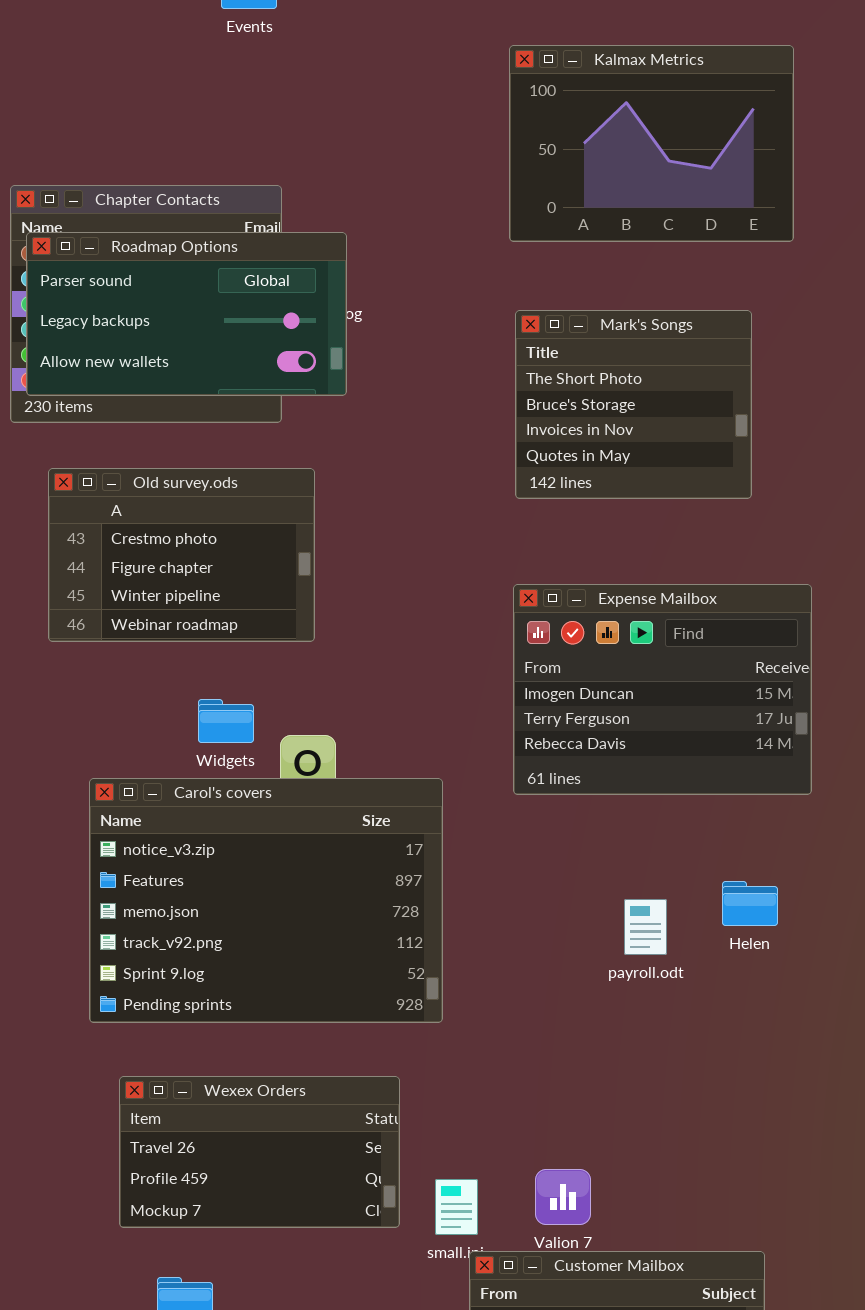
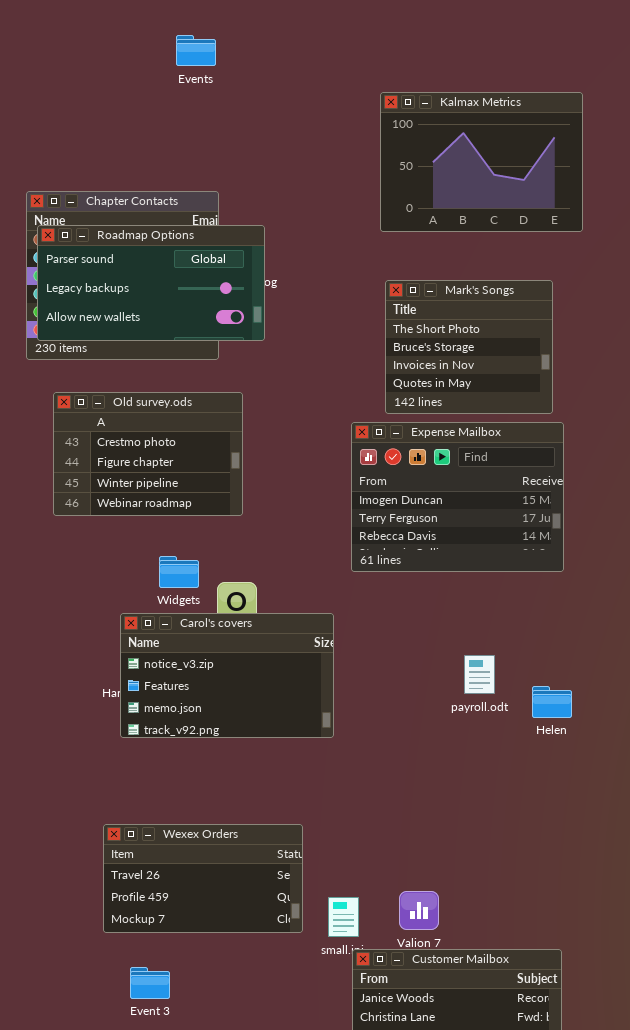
Expense Mailbox: [513,584,812,795] -> [351,422,564,572], moved
Carol's covers: [89,778,443,1023] -> [120,613,334,738], resized
payroll.odt: [624,899,667,955] -> [464,655,495,694], moved

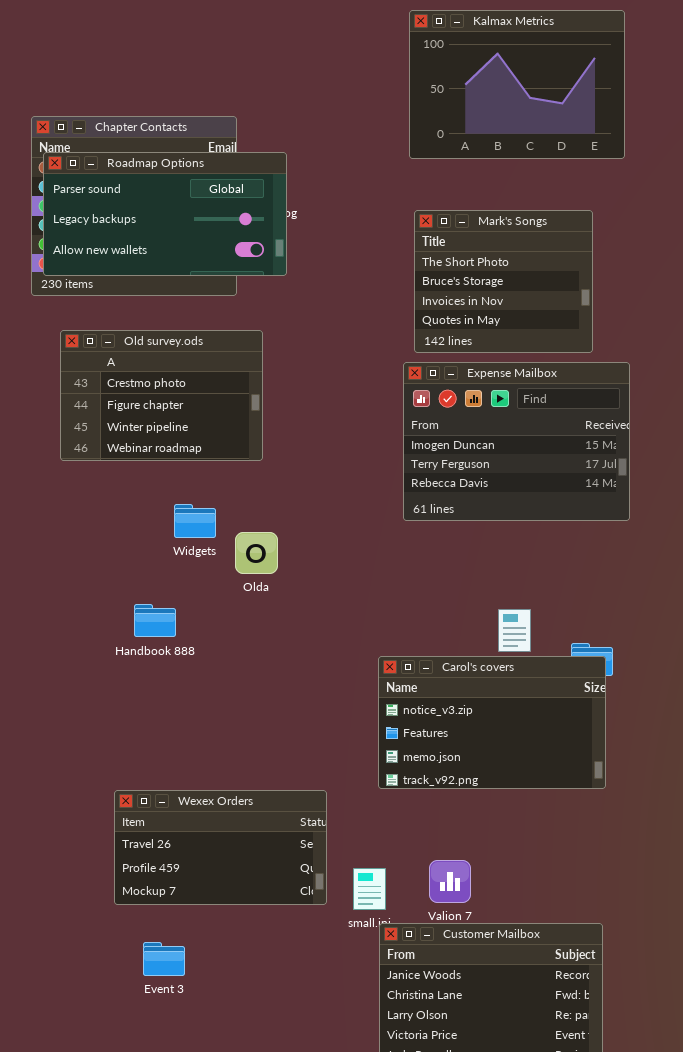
Expense Mailbox: [351,422,564,572] -> [403,362,630,521], moved
Carol's covers: [120,613,334,738] -> [378,656,606,789], moved

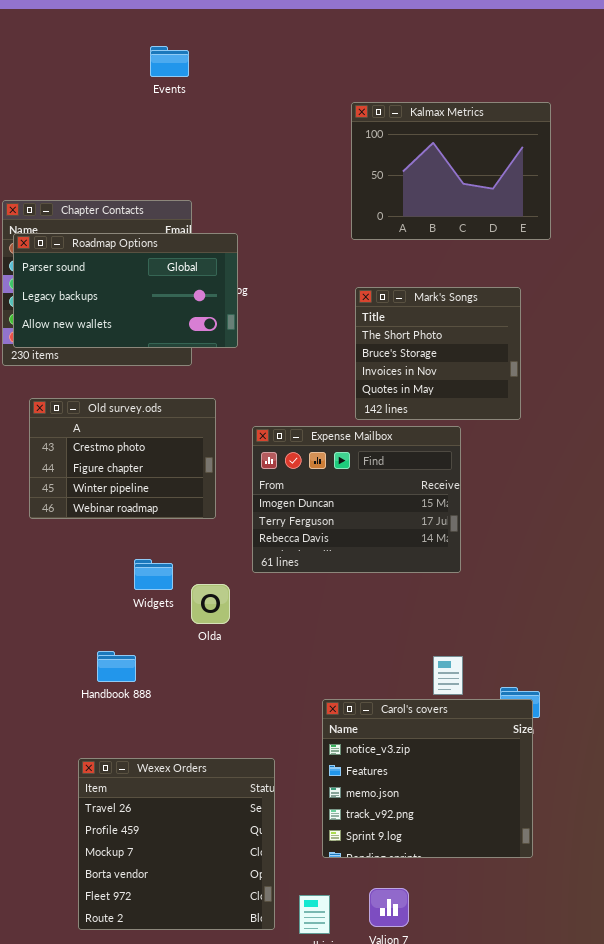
Expense Mailbox: [403,362,630,521] -> [252,426,461,573], moved
Carol's covers: [378,656,606,789] -> [322,699,533,858], resized
Wexex Orders: [114,790,327,905] -> [78,758,275,930], resized

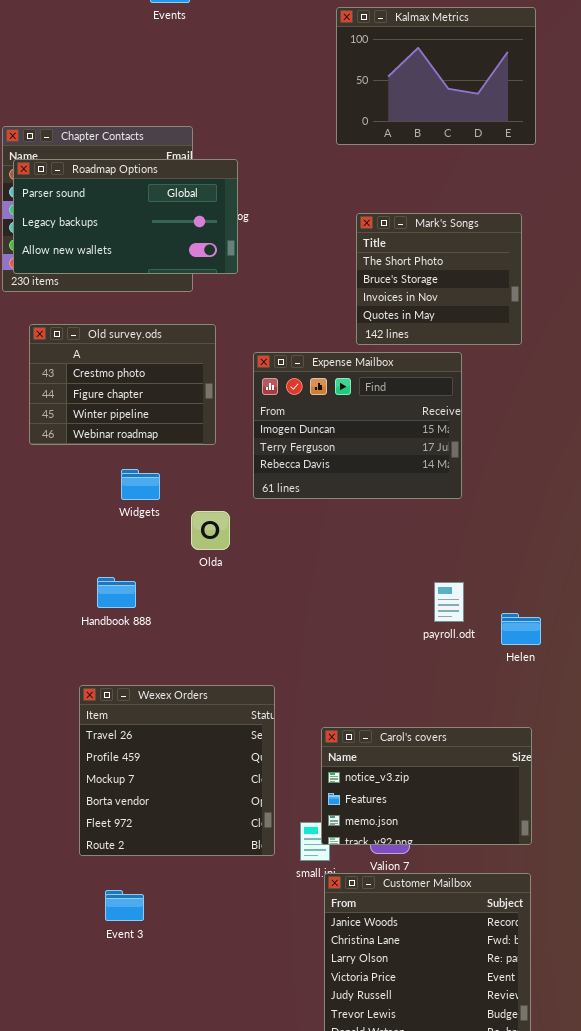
Kalmax Metrics: [351,102,551,240] -> [336,7,536,145], moved
Widgets: [134,559,173,590] -> [121,469,160,500], moved
Carol's covers: [322,699,533,858] -> [321,727,532,845], moved, resized

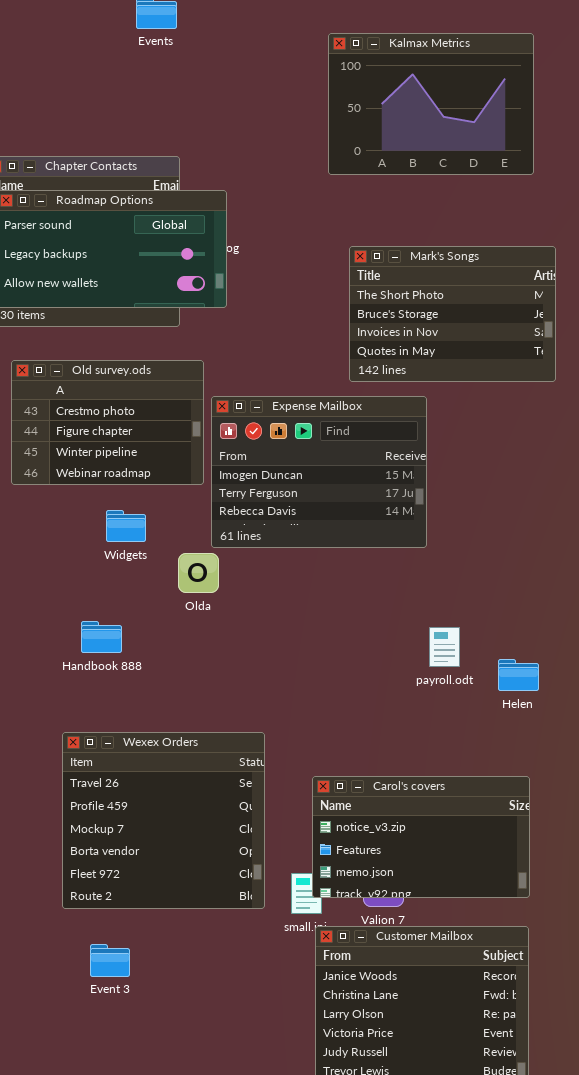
Mark's Songs: [356,213,522,345] -> [349,246,556,382], resized
Expense Mailbox: [253,352,462,499] -> [211,396,427,548], moved

